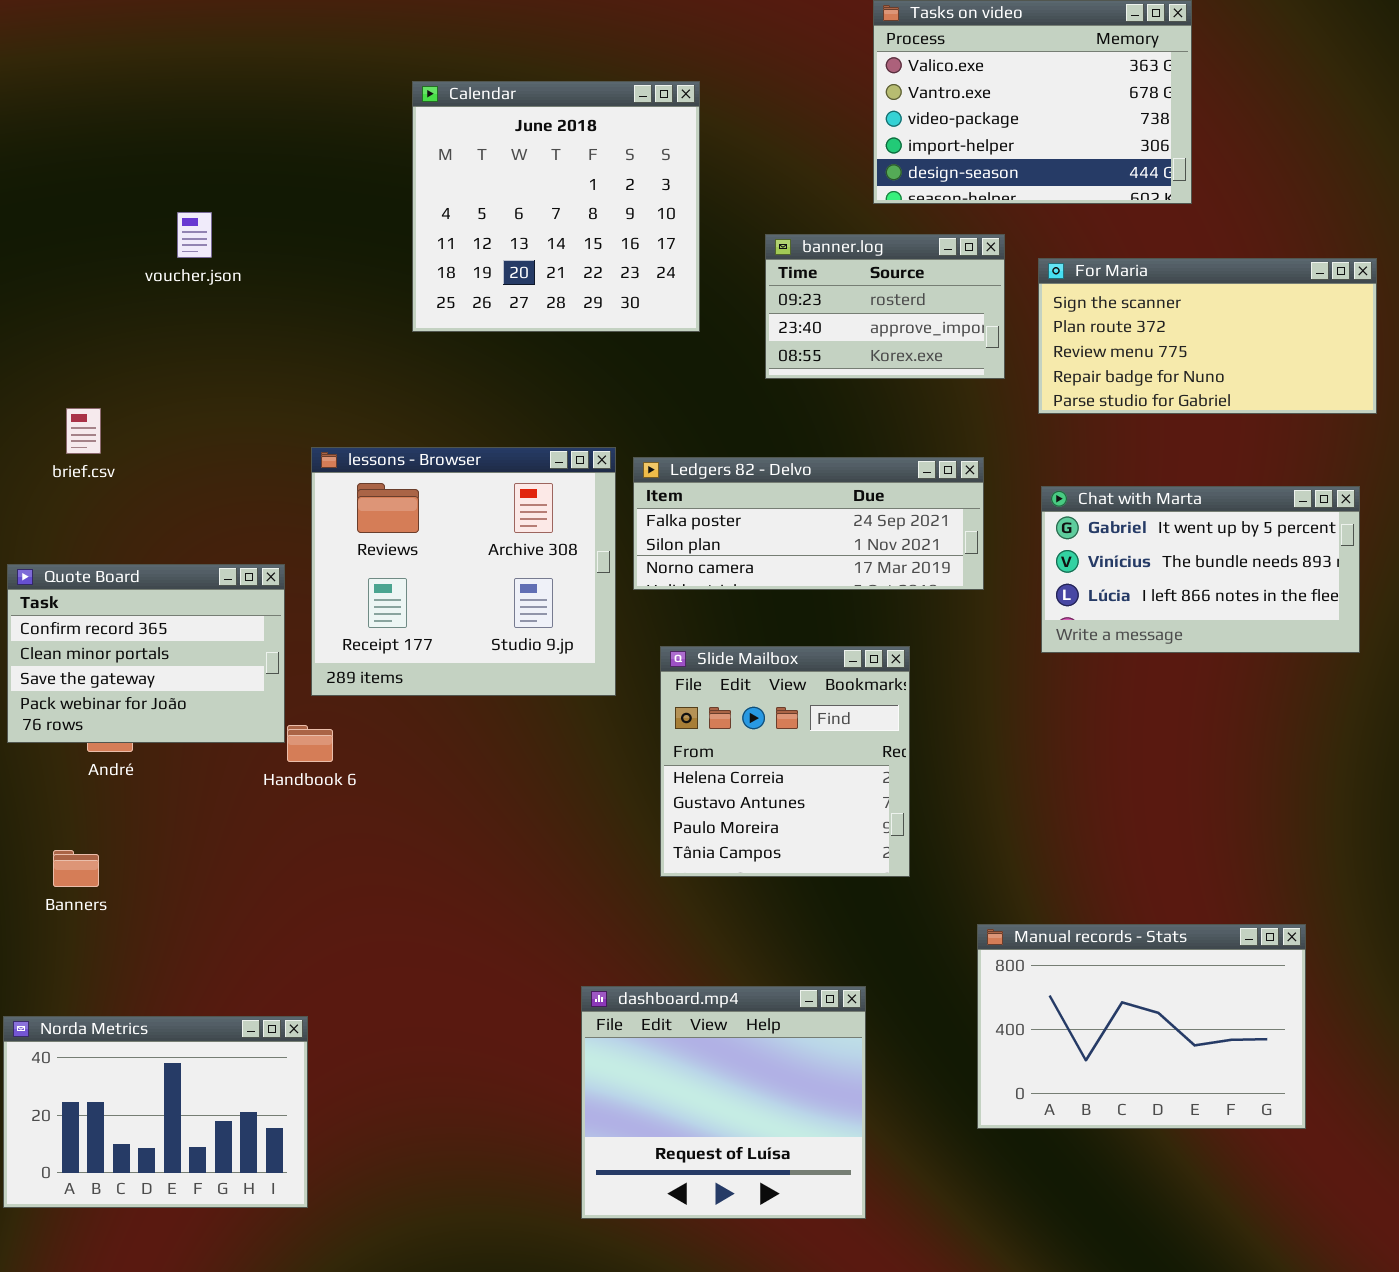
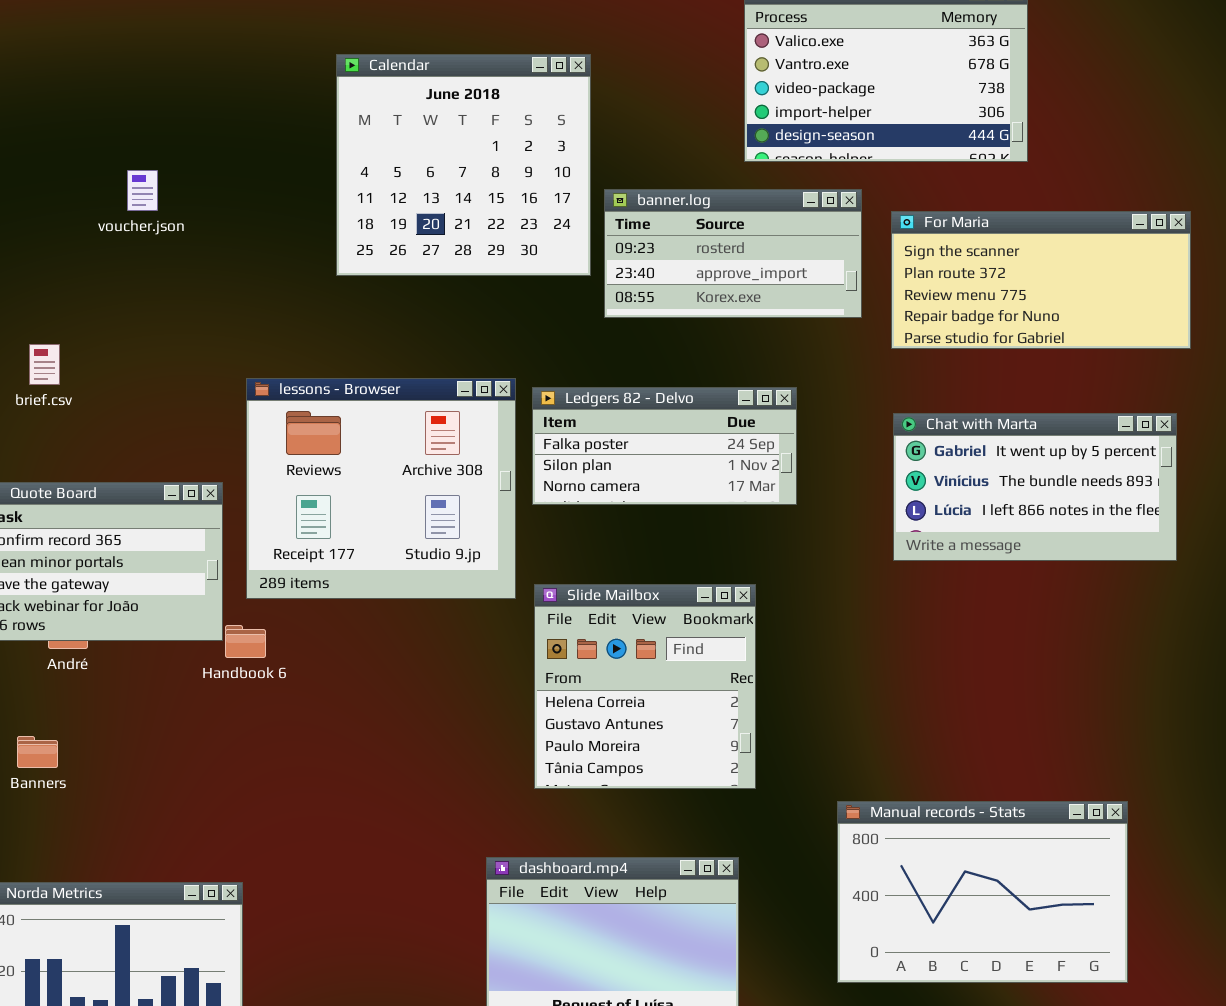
banner.log: [765,234,1005,379] -> [604,189,862,318], resized
Ledgers 82 - Delvo: [633,457,984,590] -> [532,387,797,505], resized
Slide Mailbox: [660,646,910,877] -> [534,584,756,789], moved

